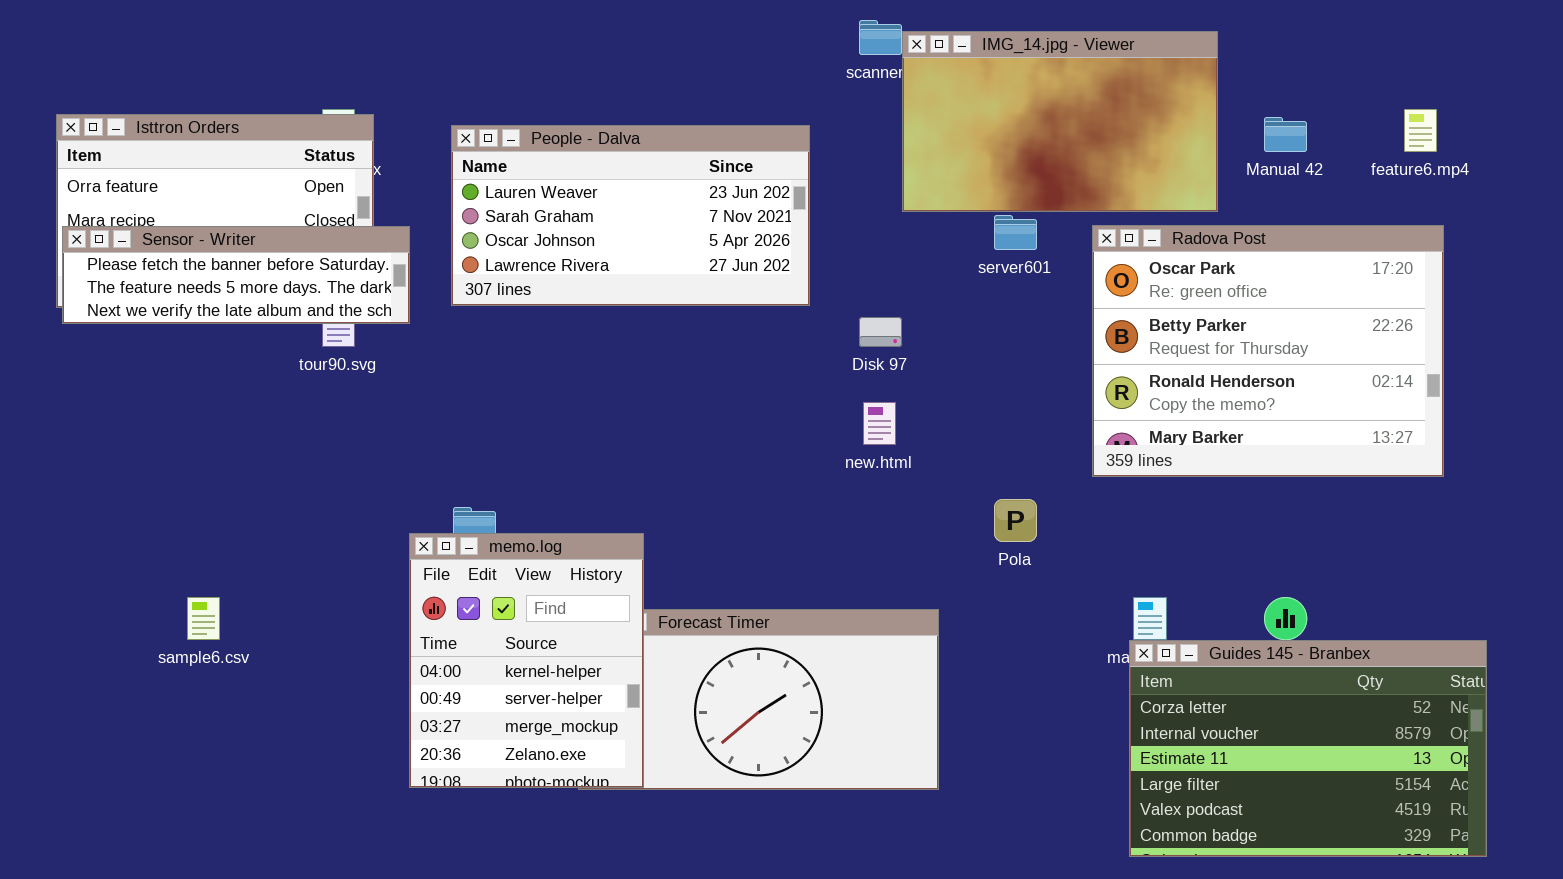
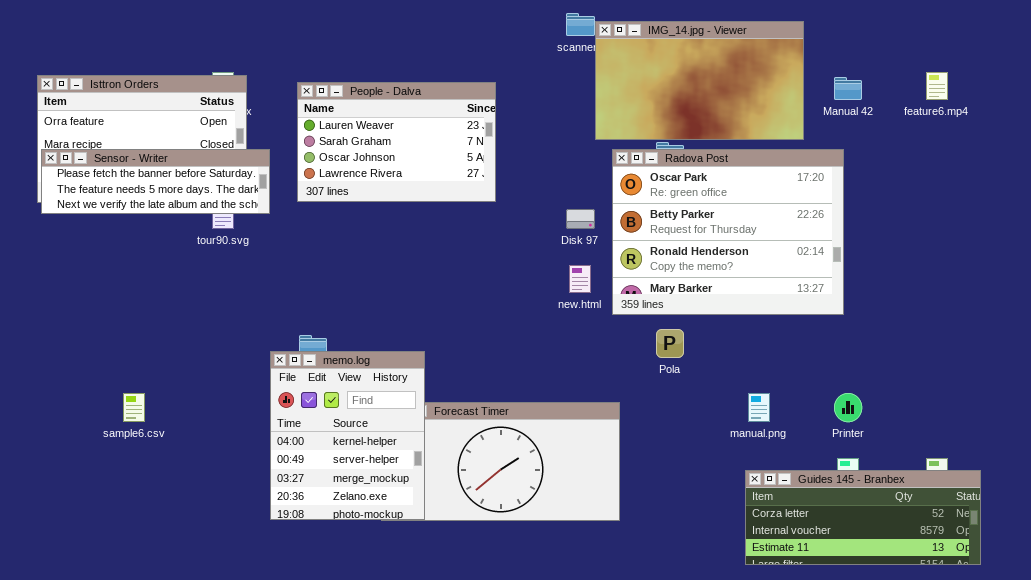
People - Dalva: [451,125,810,306] -> [297,82,496,202], resized
Radova Post: [1092,225,1444,477] -> [612,149,844,315], moved
Guides 145 - Branbex: [1129,640,1487,857] -> [745,470,981,565], resized

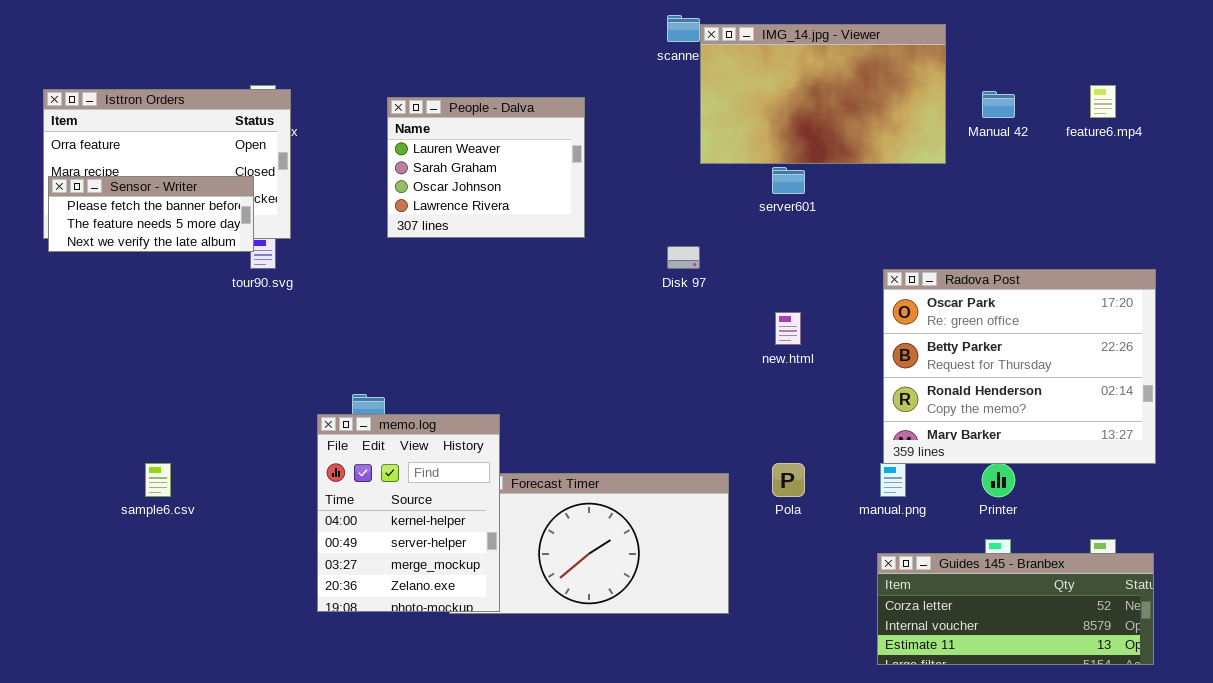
People - Dalva: [297,82,496,202] -> [387,97,585,238], resized
Radova Post: [612,149,844,315] -> [883,269,1156,464], moved
Sensor - Writer: [41,149,270,214] -> [48,176,254,252], resized
new.html: [569,265,591,293] -> [775,312,801,345], moved
Pola: [656,329,684,358] -> [772,463,805,497], moved

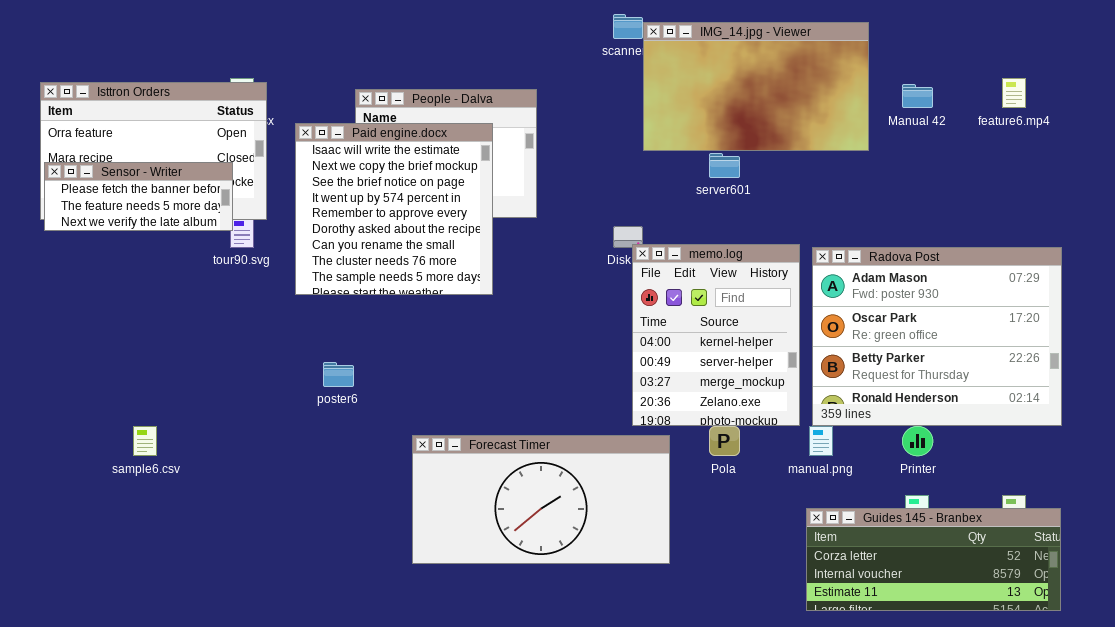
Paid engine.docx: none -> [295,123,493,295], opened
Radova Post: [883,269,1156,464] -> [812,247,1062,426], scrolled up 1 row
memo.log: [317,414,500,612] -> [632,244,800,426], moved

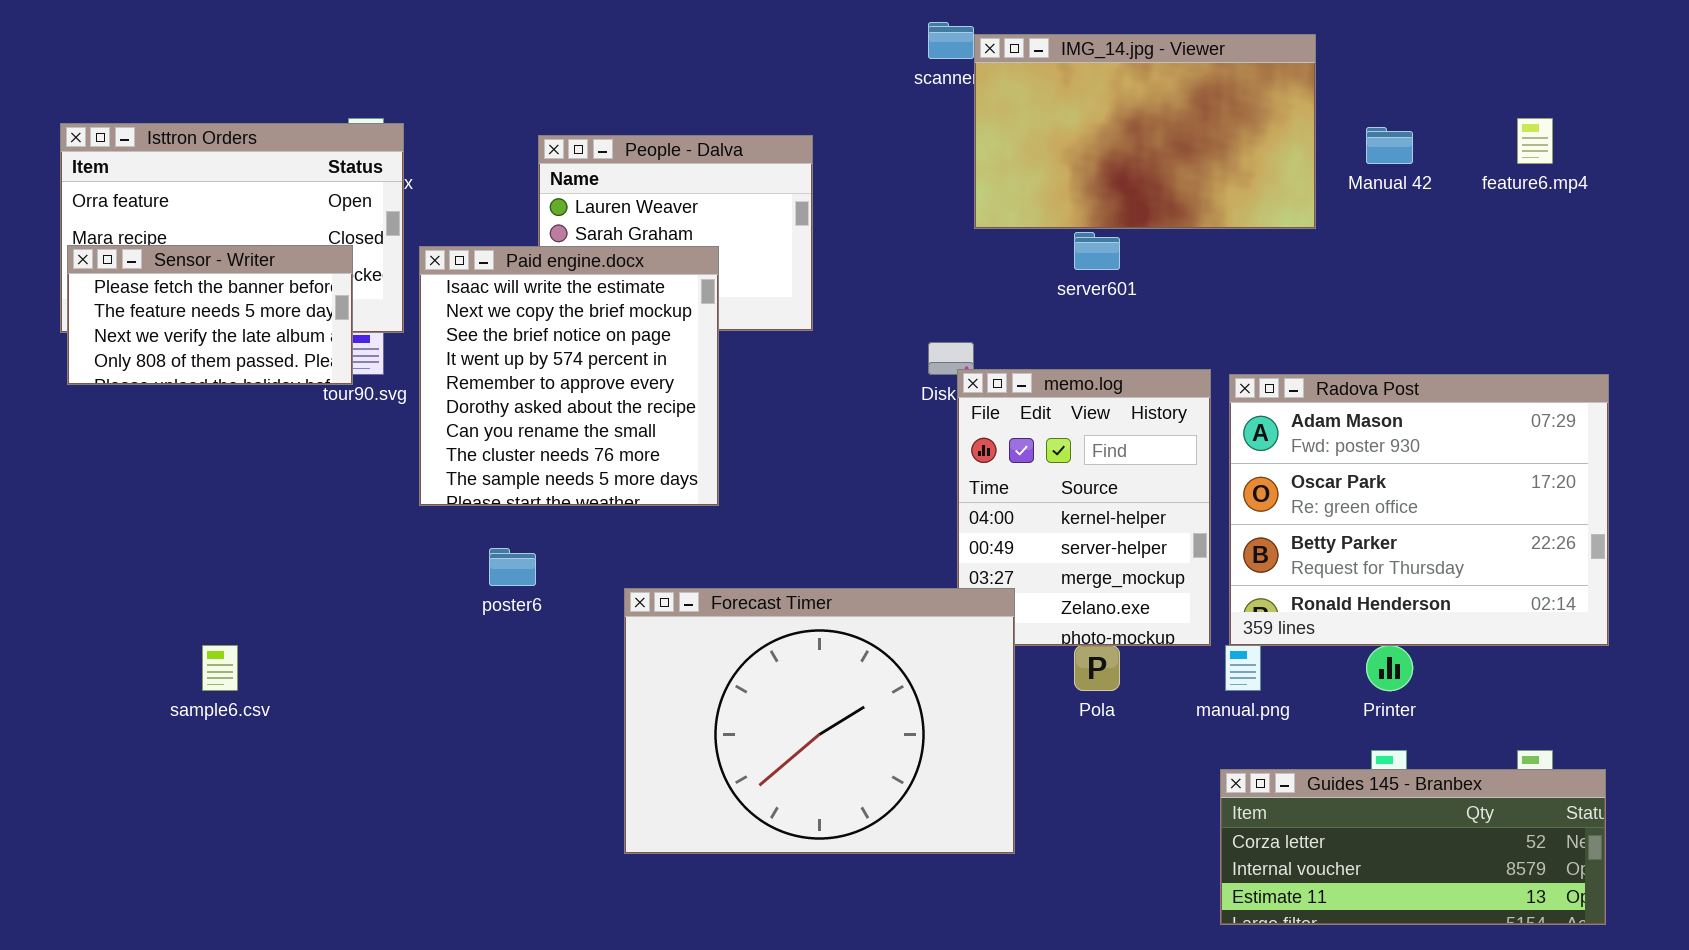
Paid engine.docx: [295,123,493,295] -> [419,246,719,506], moved
Sensor - Writer: [44,162,233,231] -> [67,245,353,385], resized
Forecast Timer: [412,435,670,564] -> [624,588,1015,854], resized

